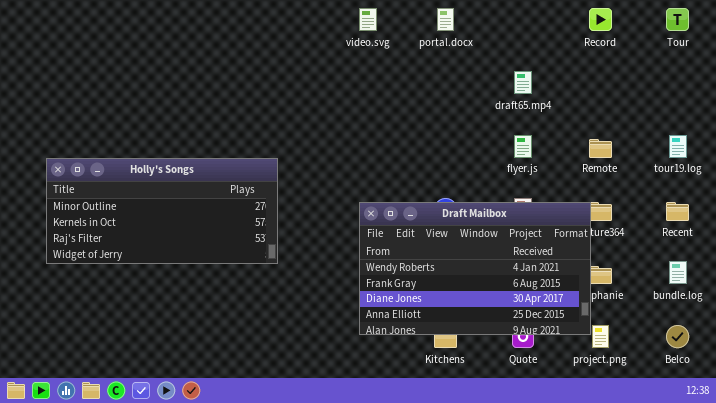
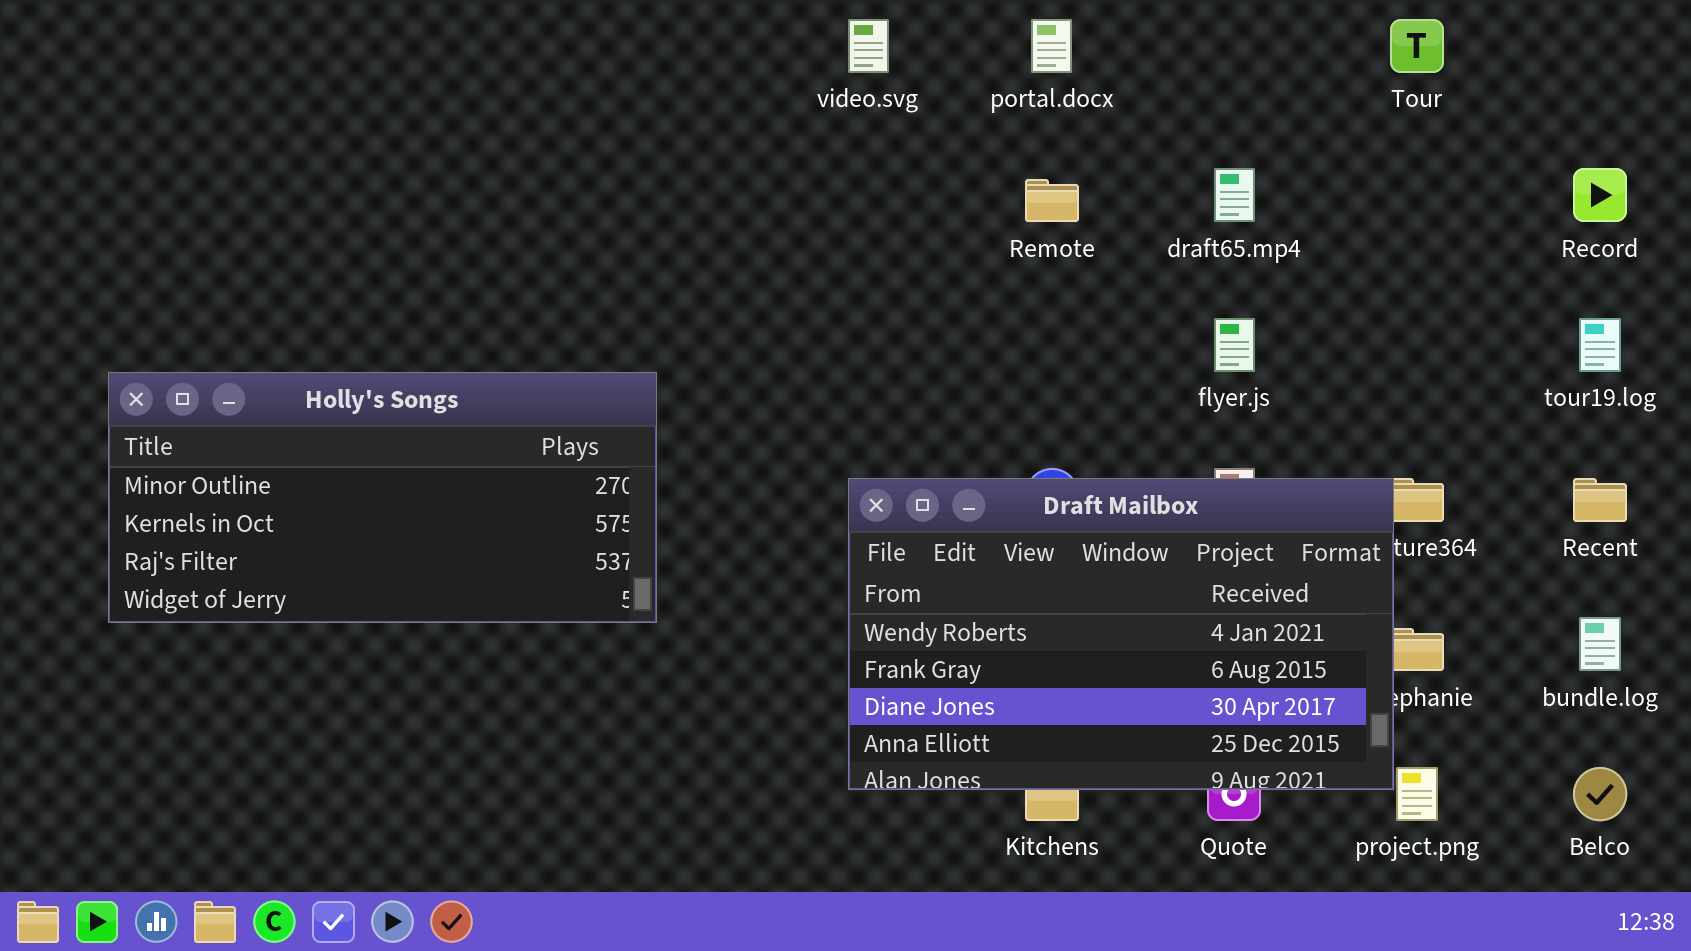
Record: [589,8,612,31] -> [1573,168,1627,222], moved
Tour: [666,8,689,31] -> [1390,19,1444,73], moved
Remote: [589,139,612,158] -> [1025,179,1079,222], moved

